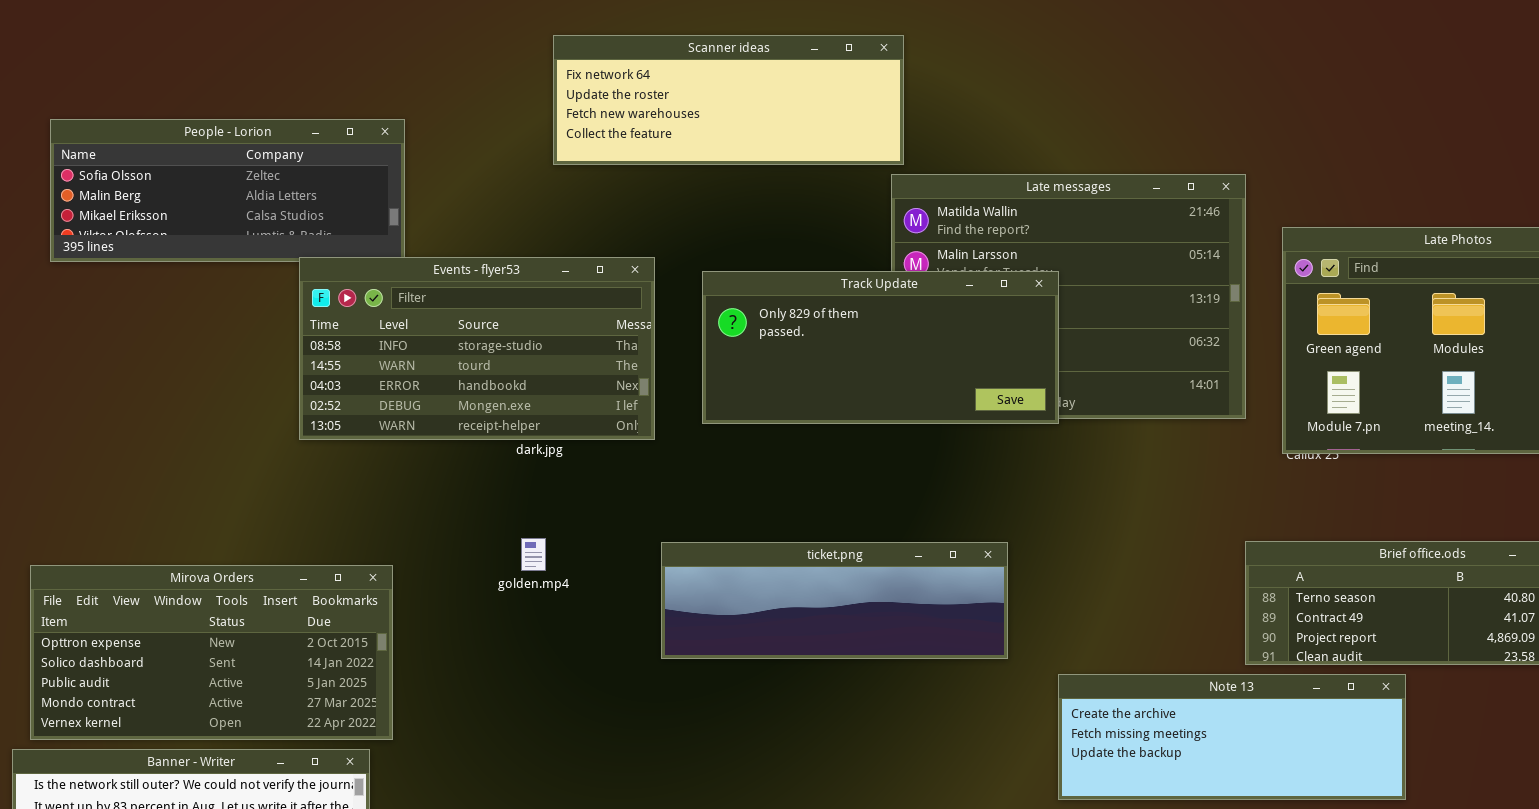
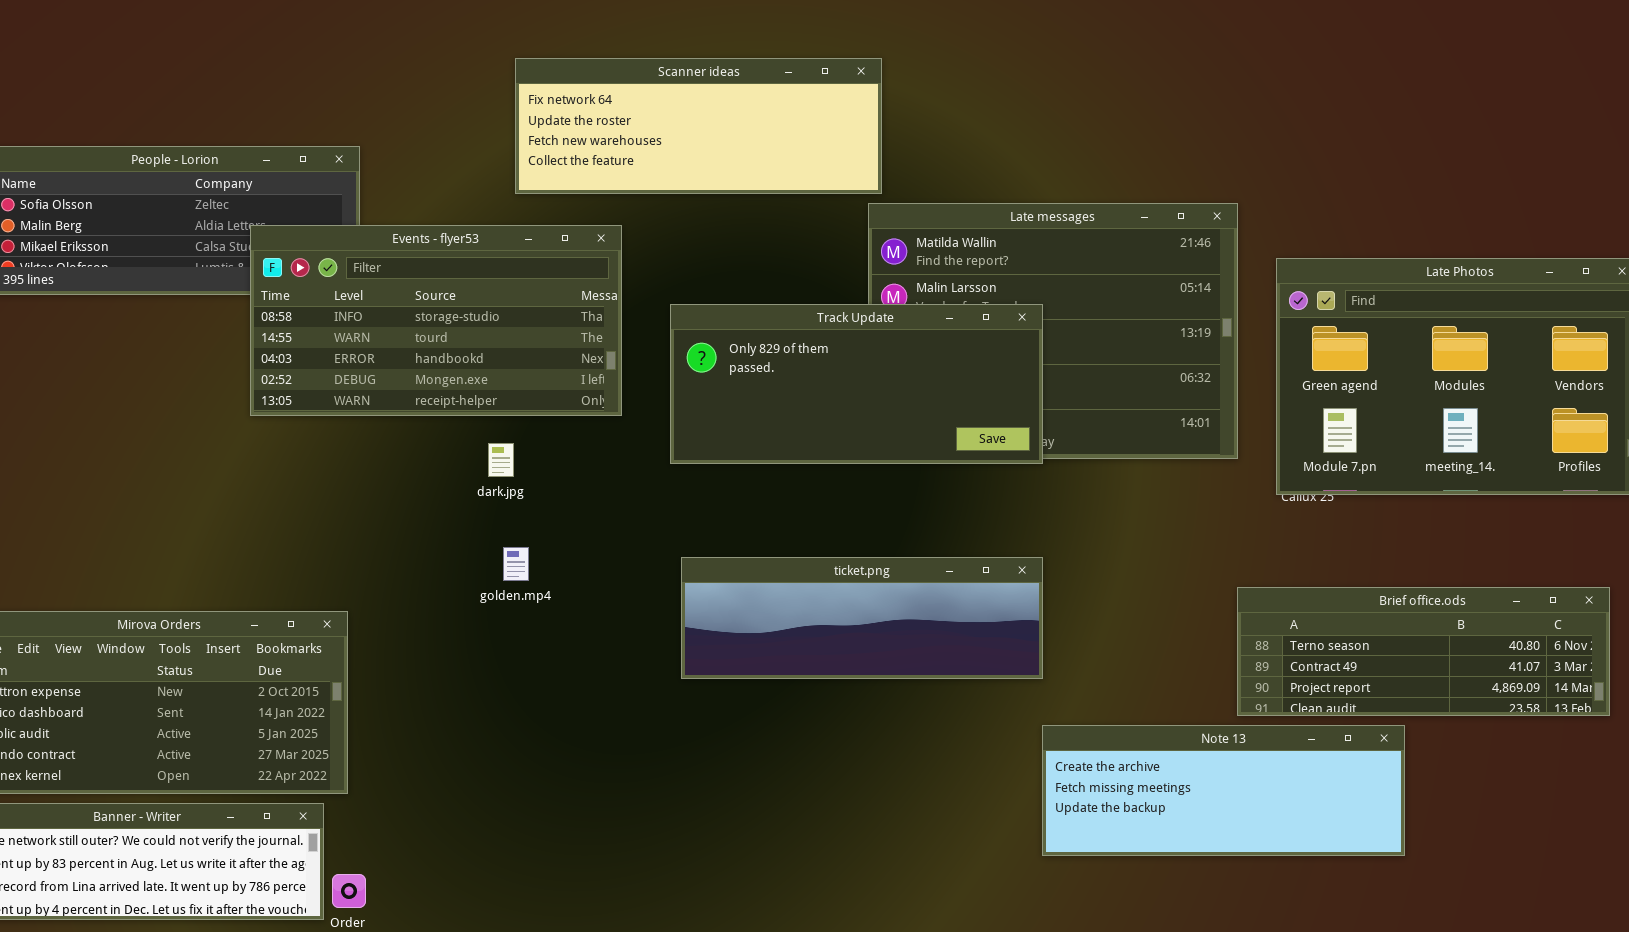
Events - flyer53: [299,257,655,440] -> [250,225,622,416], moved
golden.mp4: [521,538,546,571] -> [503,547,529,581], moved
ticket.png: [661,542,1008,659] -> [681,557,1043,679], moved

